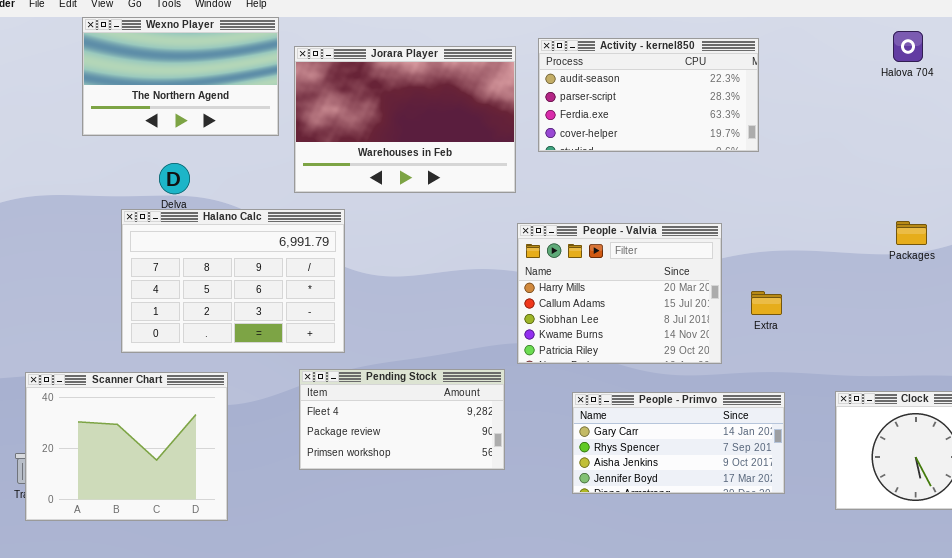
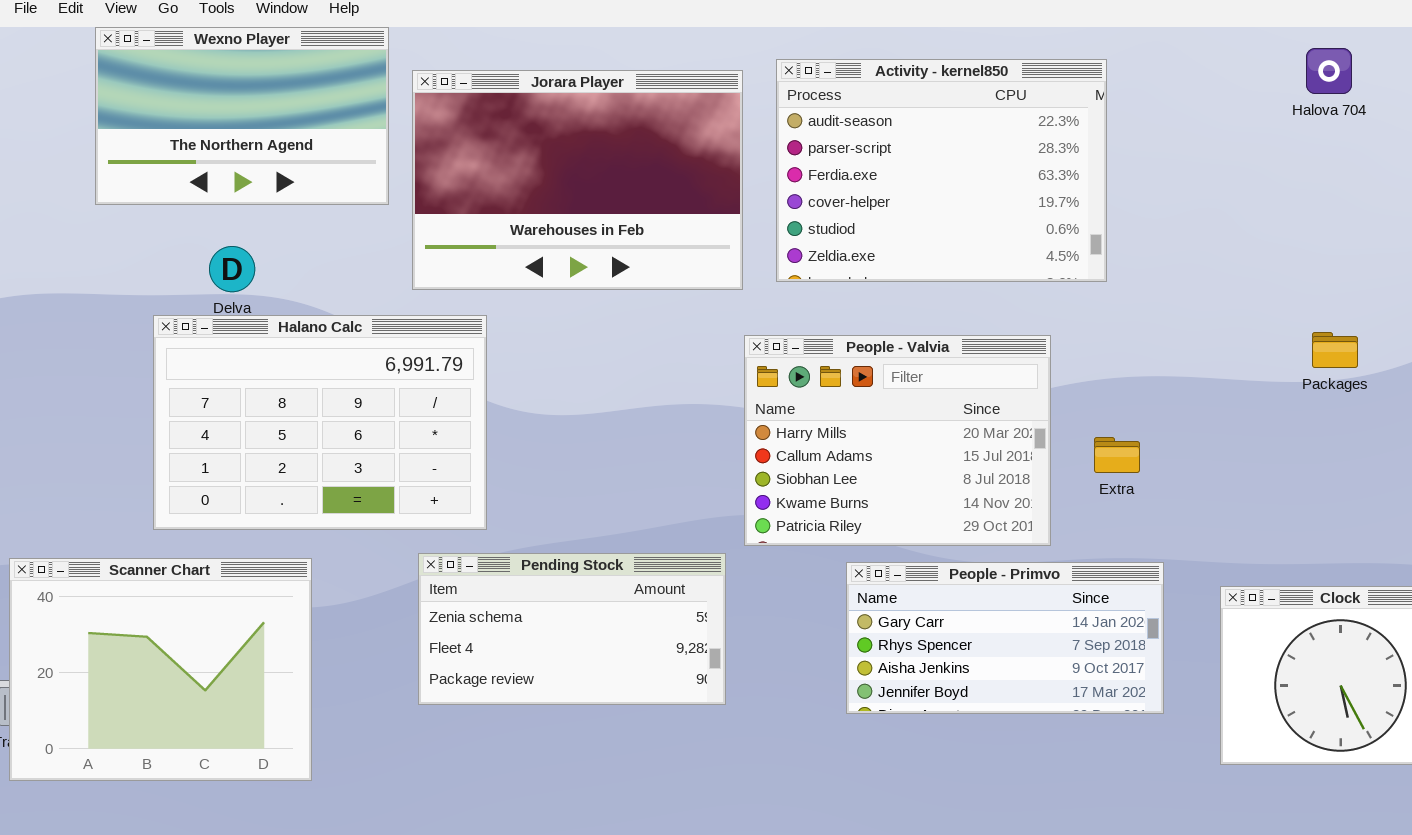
Activity - kernel850: [538,38,759,152] -> [776,59,1107,282], resized
Pending Stock: [299,369,505,470] -> [418,553,726,705], scrolled up 1 row
People - Primvo: [572,392,785,494] -> [846,562,1164,714], moved

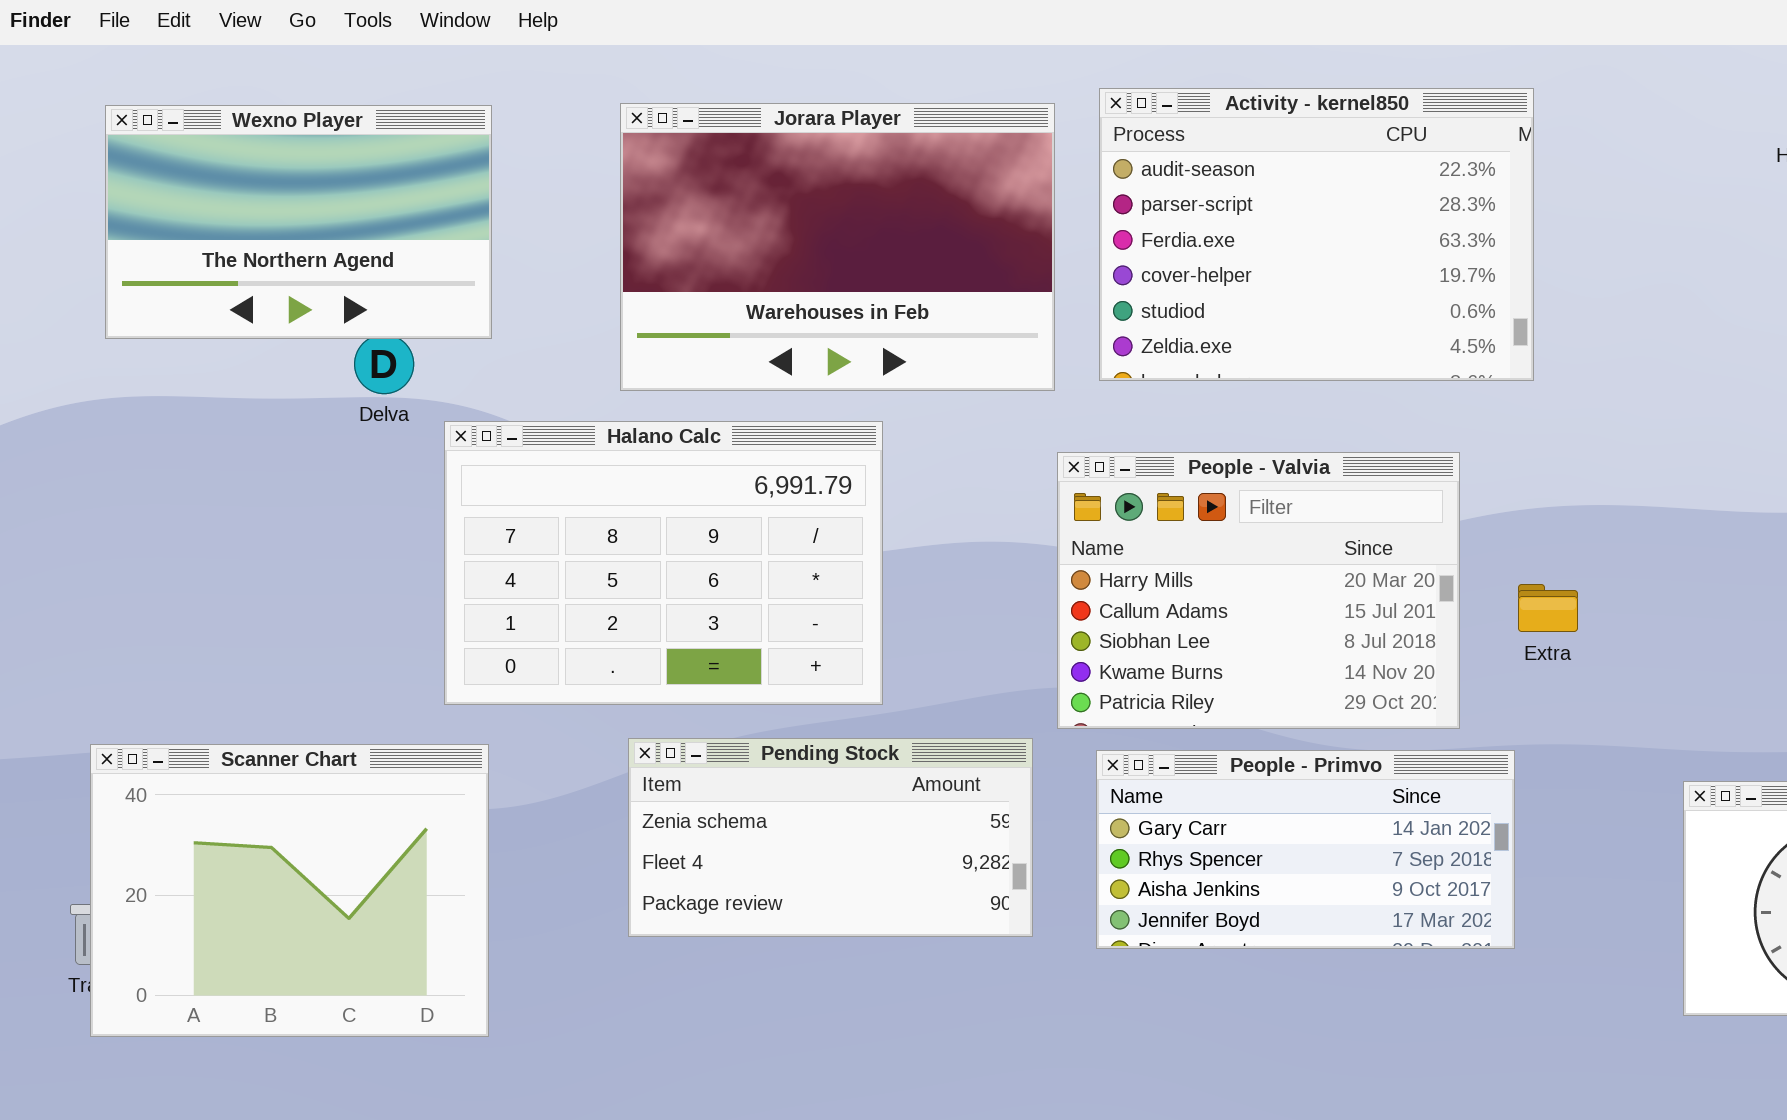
Wexno Player: [95,27,389,205] -> [105,105,492,339], moved
Halano Calc: [153,315,487,530] -> [444,421,883,705], moved
People - Primvo: [846,562,1164,714] -> [1096,750,1515,949], moved

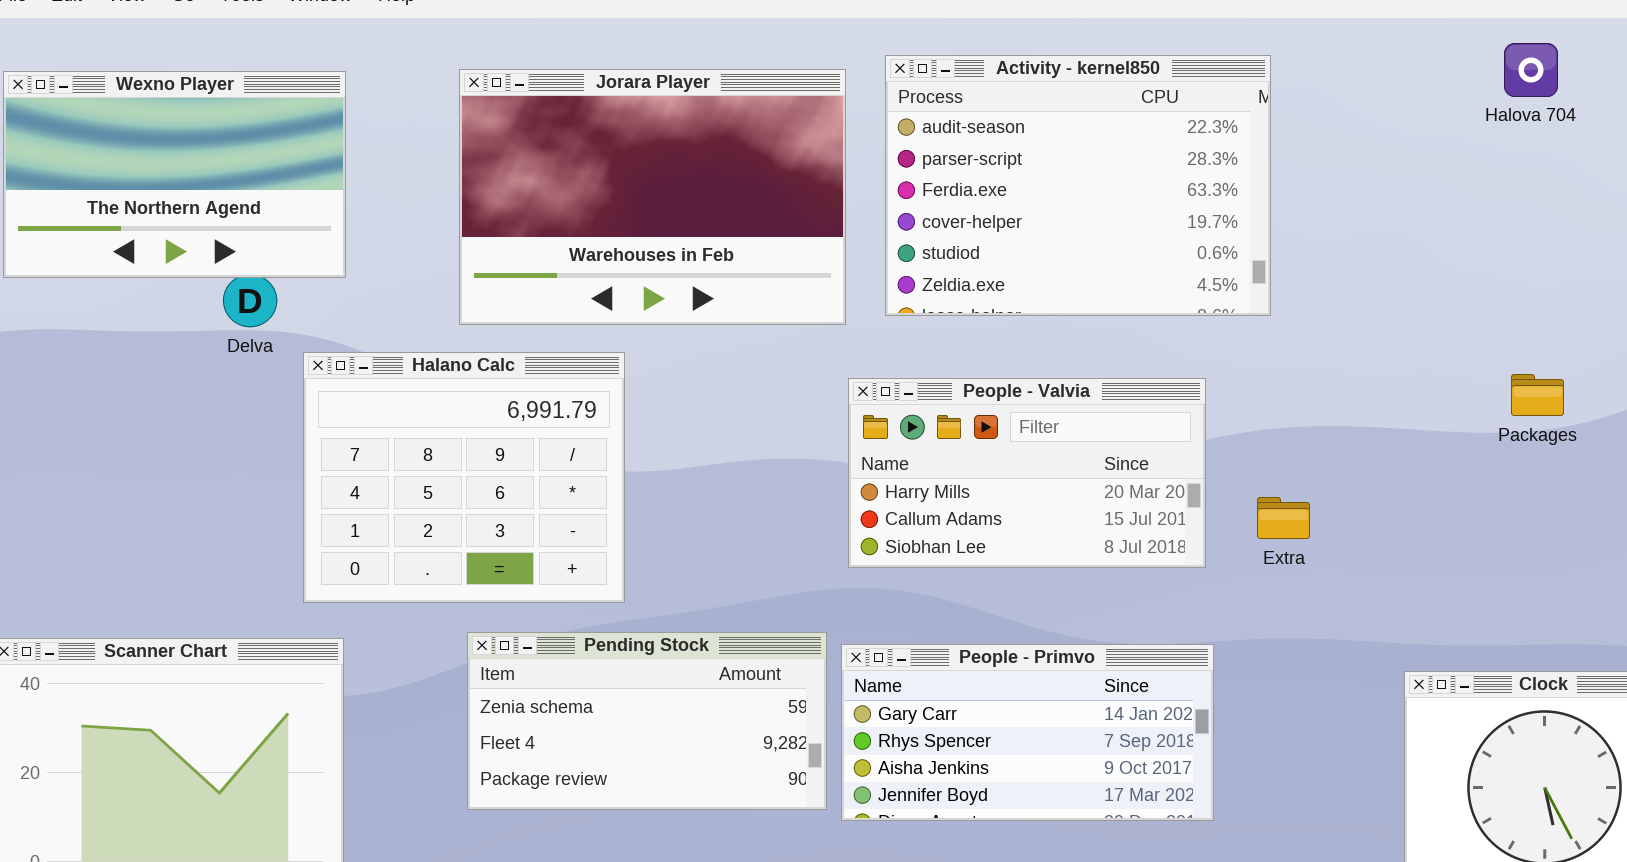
Halano Calc: [444,421,883,705] -> [303,352,625,603], resized
People - Valvia: [1057,452,1460,729] -> [848,378,1206,568], resized
People - Primvo: [1096,750,1515,949] -> [841,644,1214,821], moved

